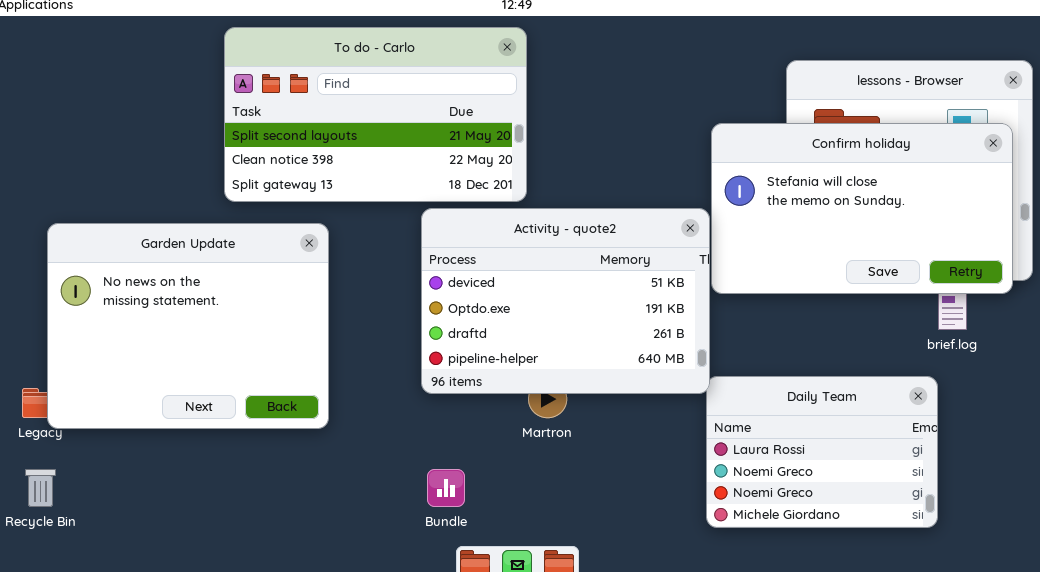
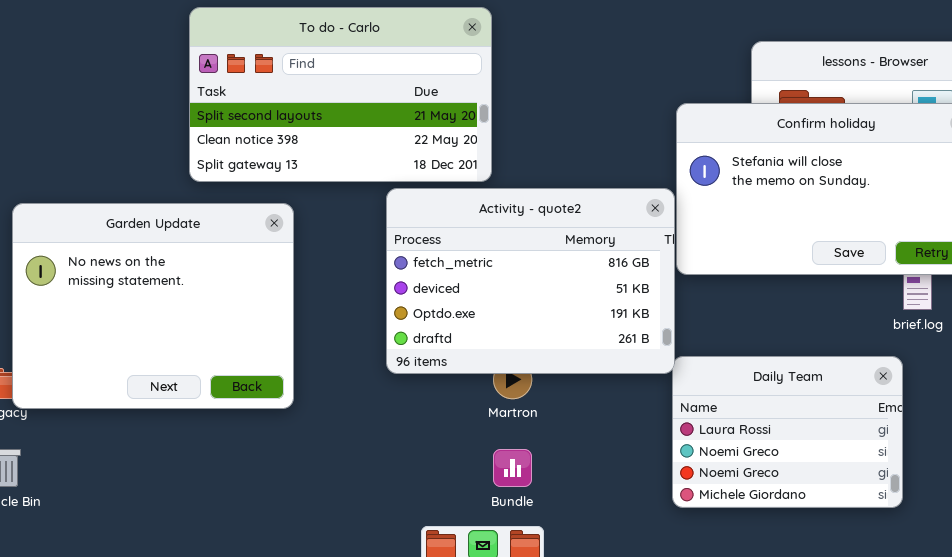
Activity - quote2: [421,208,710,394] -> [386,188,675,374], scrolled up 1 row
Bundle: [427,469,465,507] -> [493,449,532,487], moved

